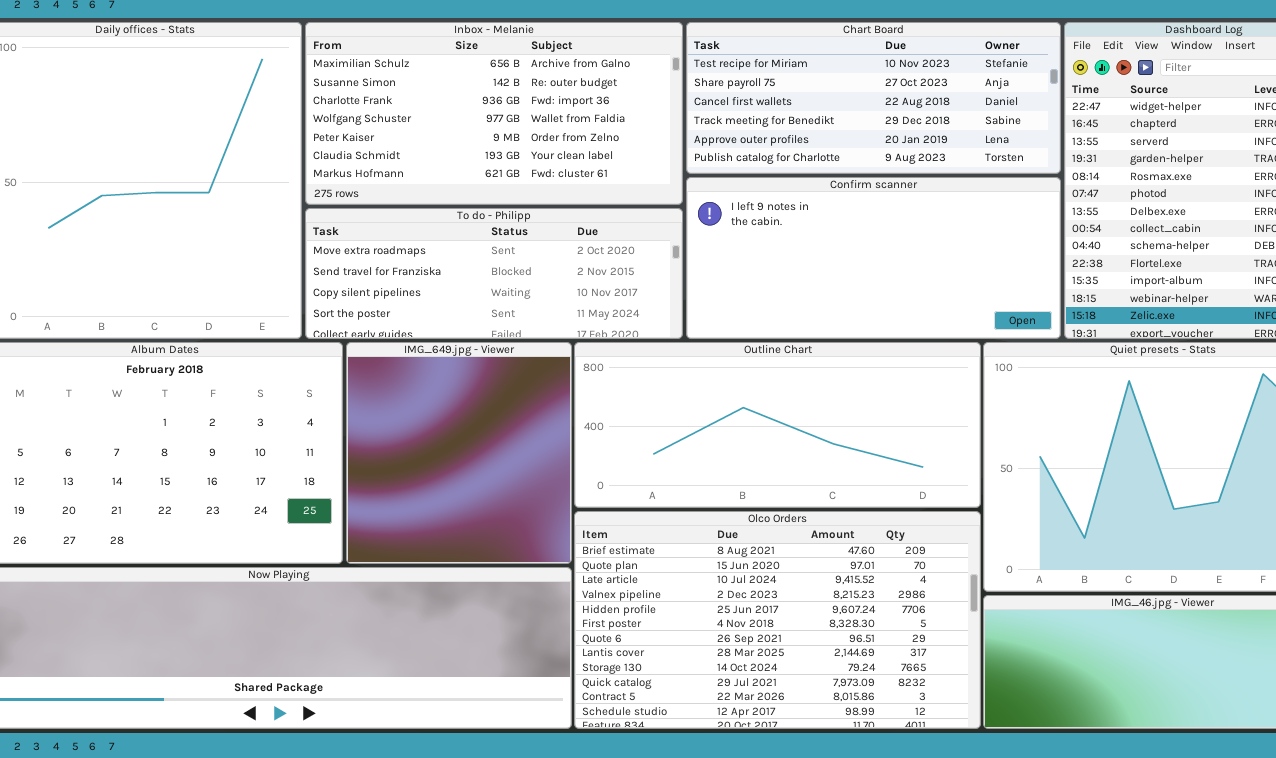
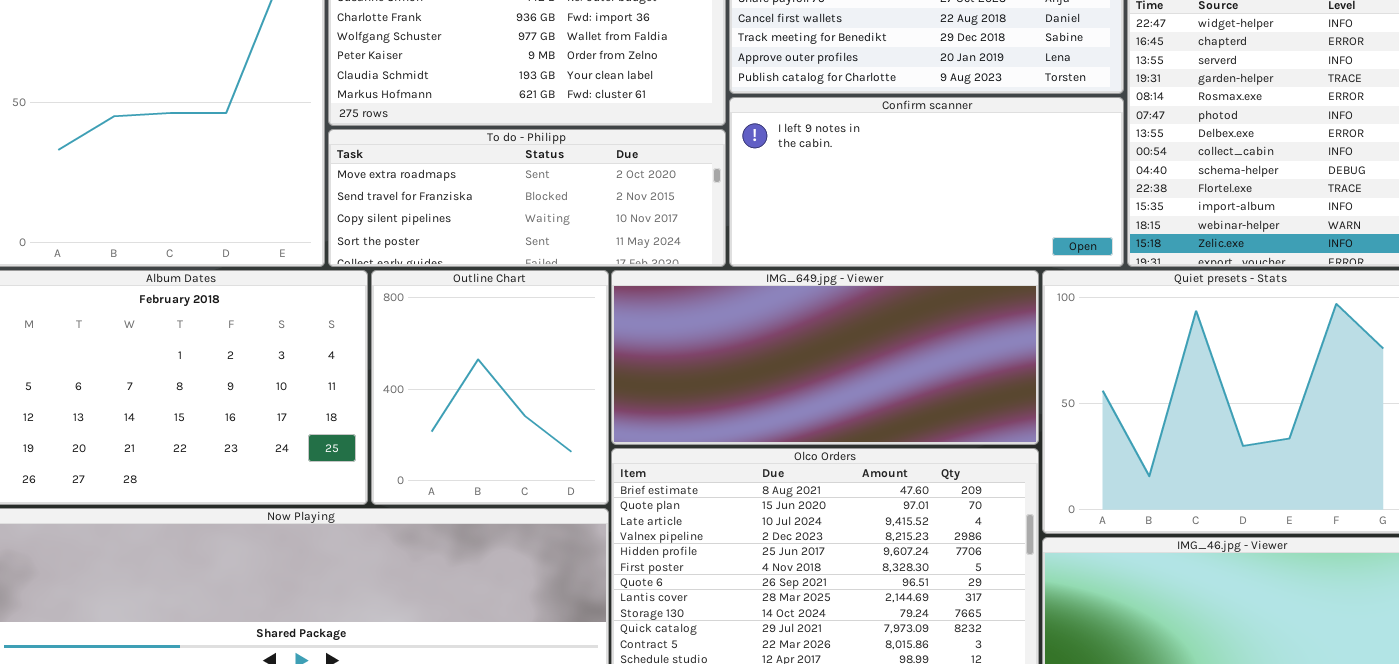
IMG_649.jpg - Viewer: [346,342,572,564] -> [611,270,1039,445], moved, resized
Outline Chart: [574,342,981,508] -> [371,270,609,505], moved, resized

